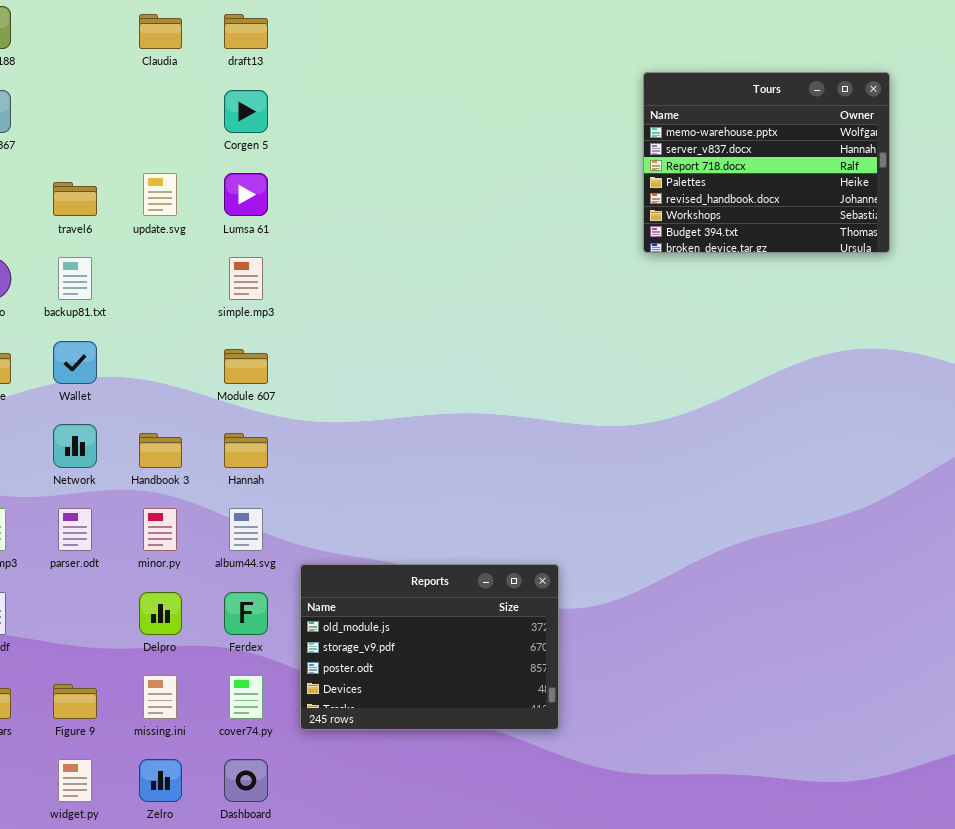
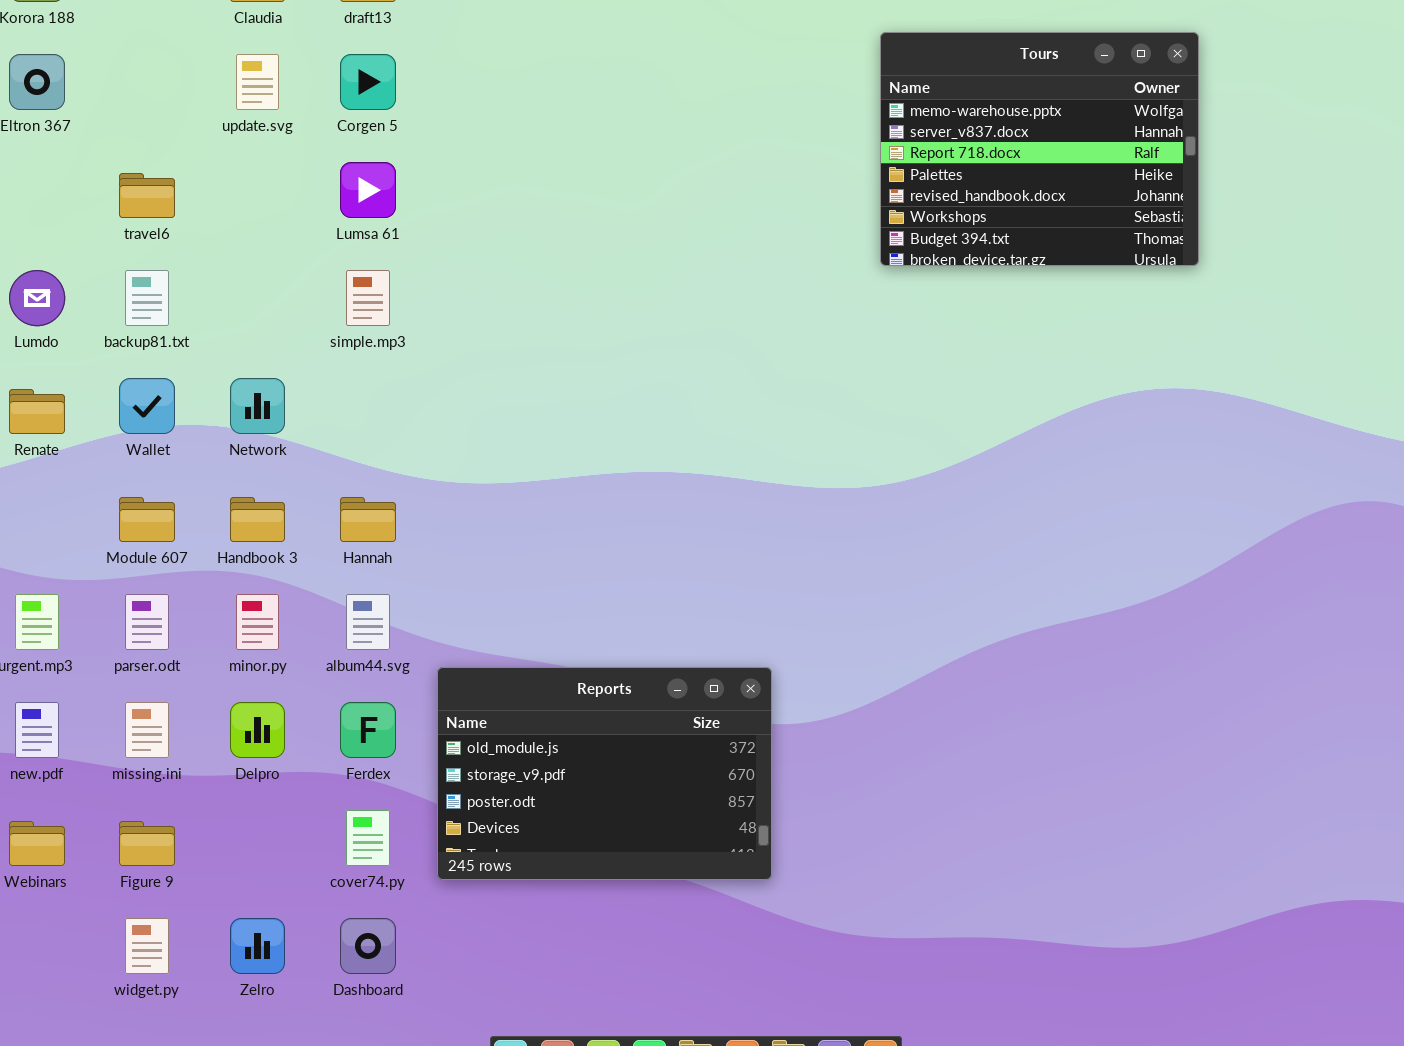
update.svg: [143,173,177,216] -> [236,54,279,110], moved
Module 607: [224,349,268,384] -> [119,497,175,542], moved
Network: [53,424,97,468] -> [230,378,285,434], moved
missing.ini: [143,675,177,719] -> [125,702,169,758], moved

